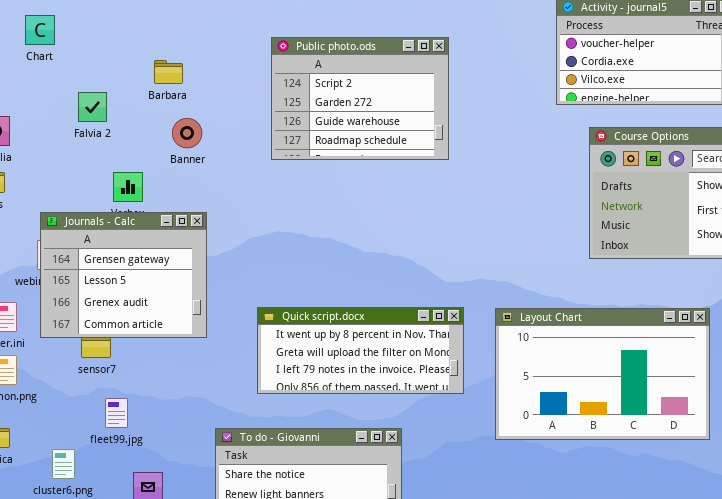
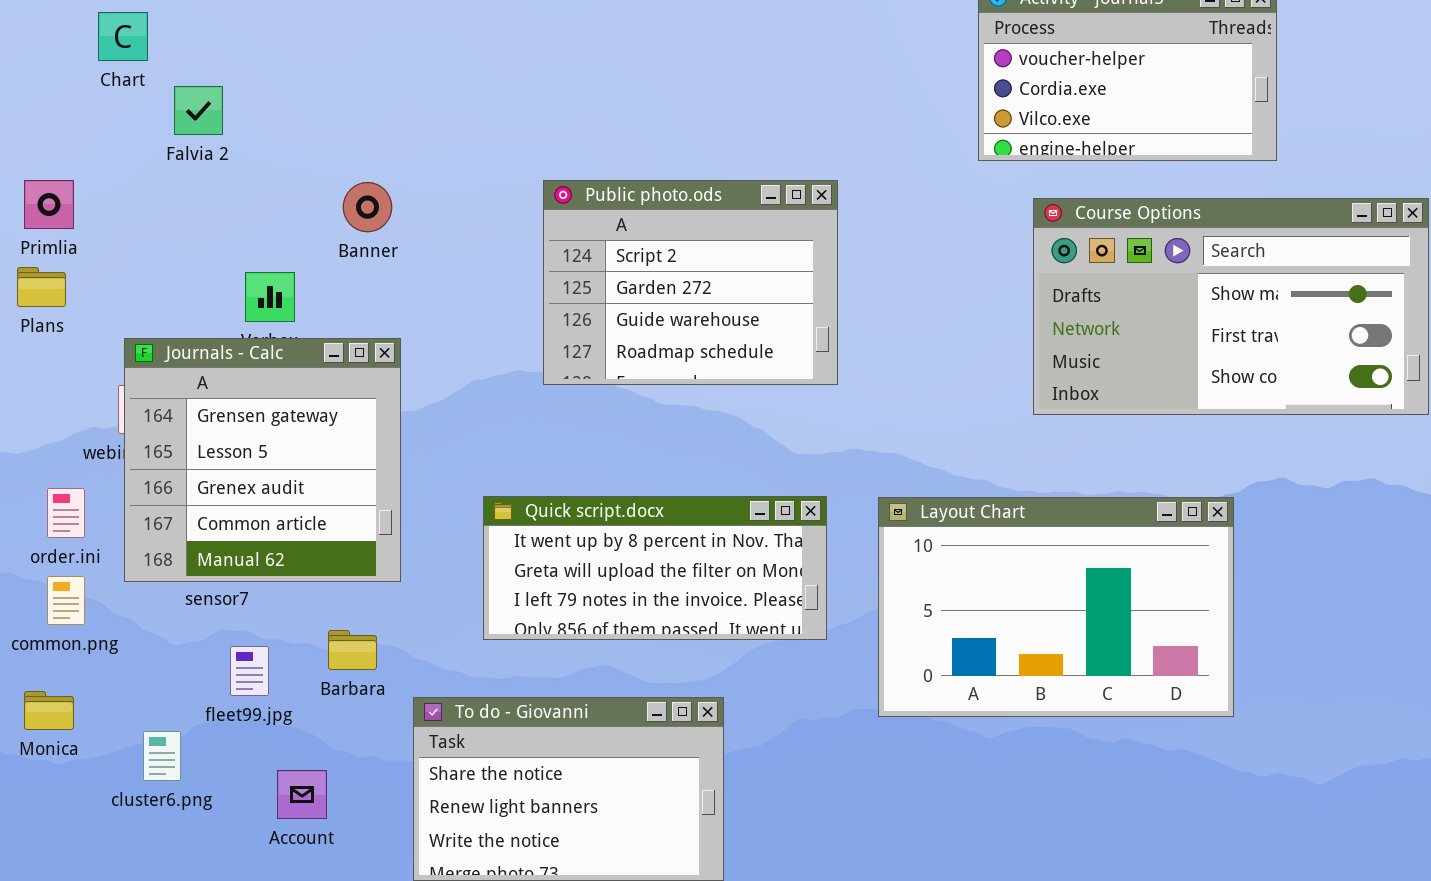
Public photo.ods: [271,37,449,160] -> [543,180,838,385], moved
Barbara: [154,60,183,84] -> [328,630,377,670], moved
Falvia 2: [78,92,107,122] -> [174,86,223,135], moved
Journals - Calc: [40,212,207,338] -> [124,338,401,582], resized

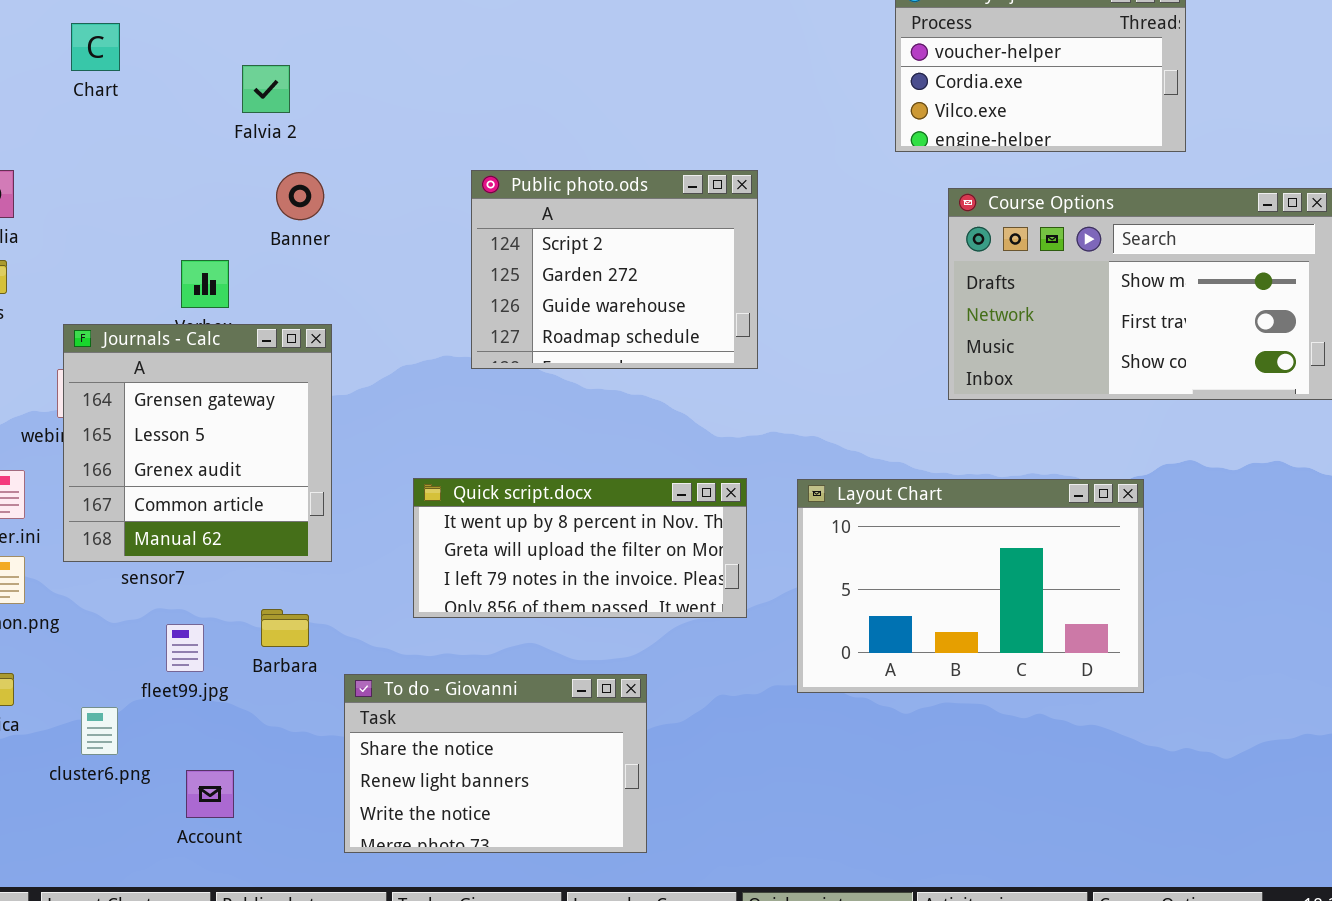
Chart: [98,12,148,61] -> [71,23,120,71], moved
Falvia 2: [174,86,223,135] -> [242,65,290,113], moved
Account: [277,770,327,819] -> [186,770,234,818], moved

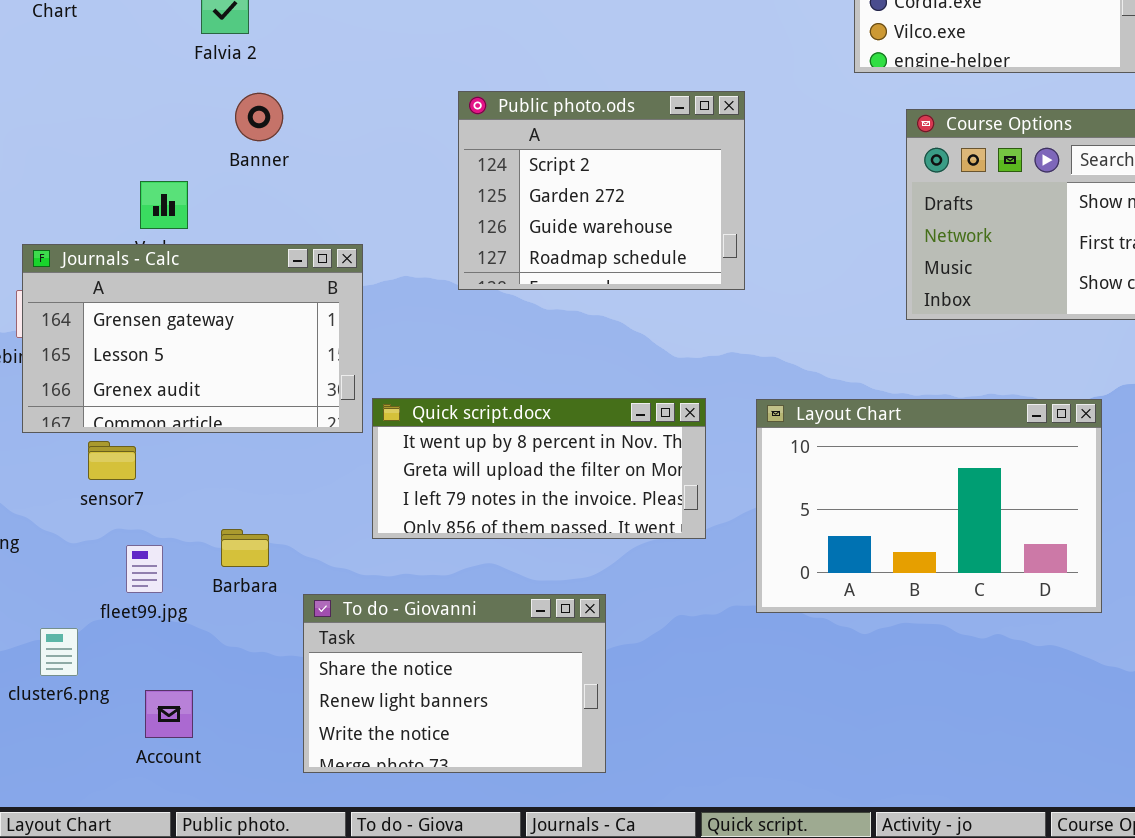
Public photo.ods: [471,170,758,369] -> [458,91,745,290], moved
Journals - Calc: [63,324,332,562] -> [22,244,363,433], resized

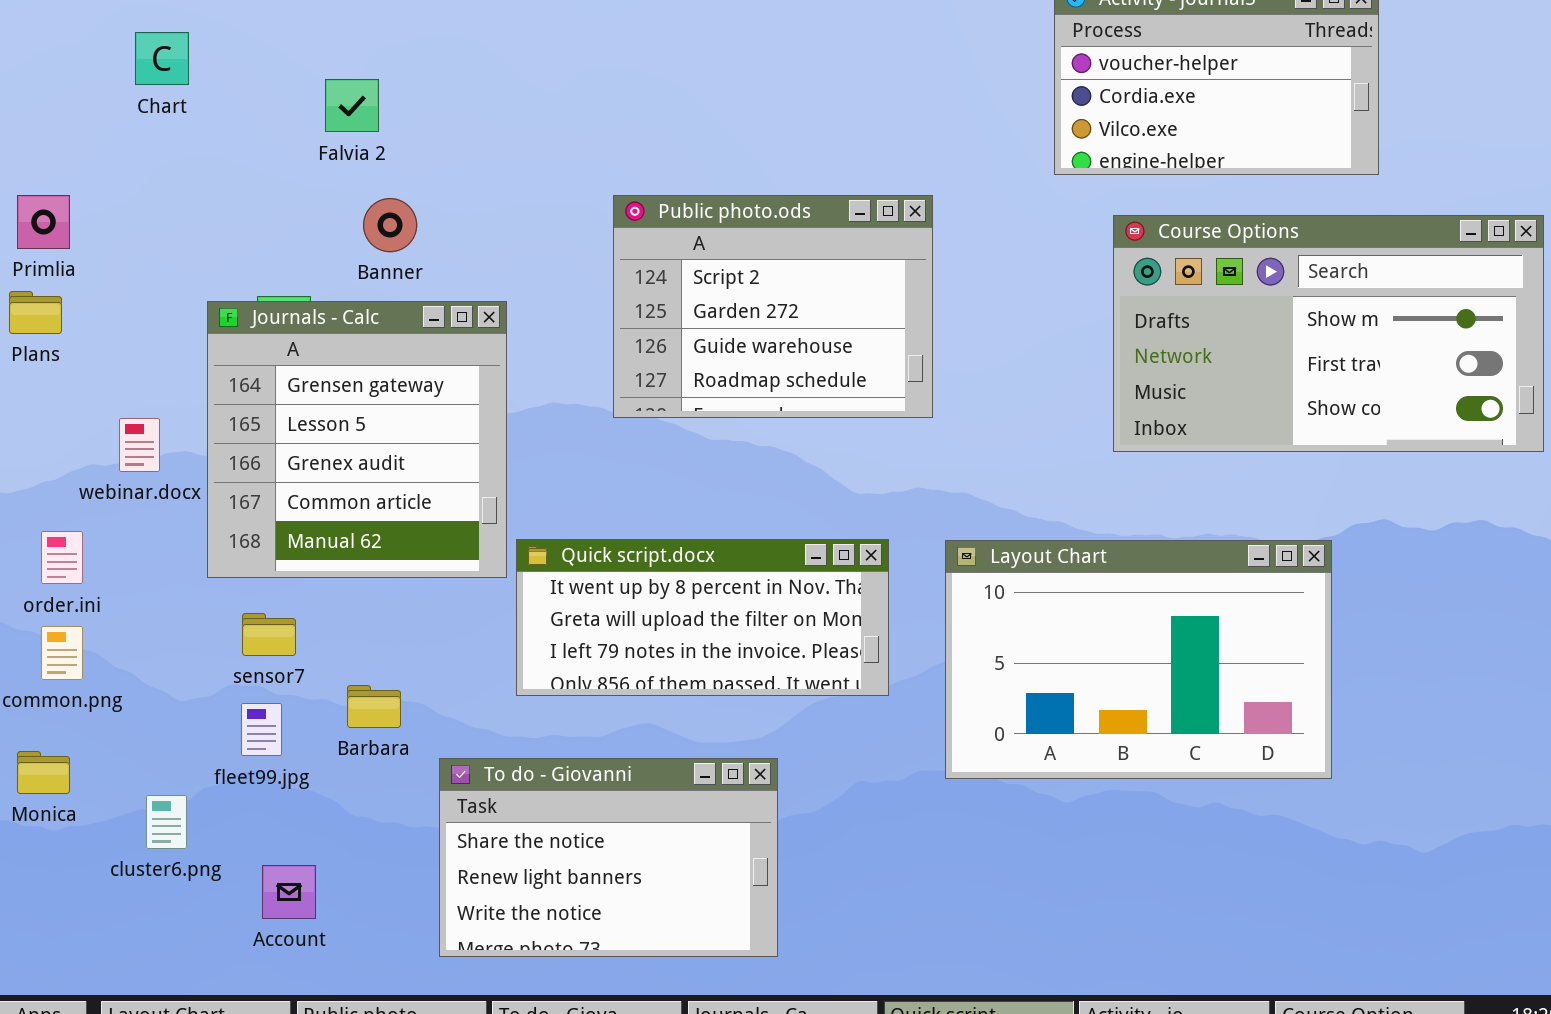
Journals - Calc: [22,244,363,433] -> [207,301,507,578], resized
sensor7: [88,441,136,480] -> [242,613,296,656], moved

